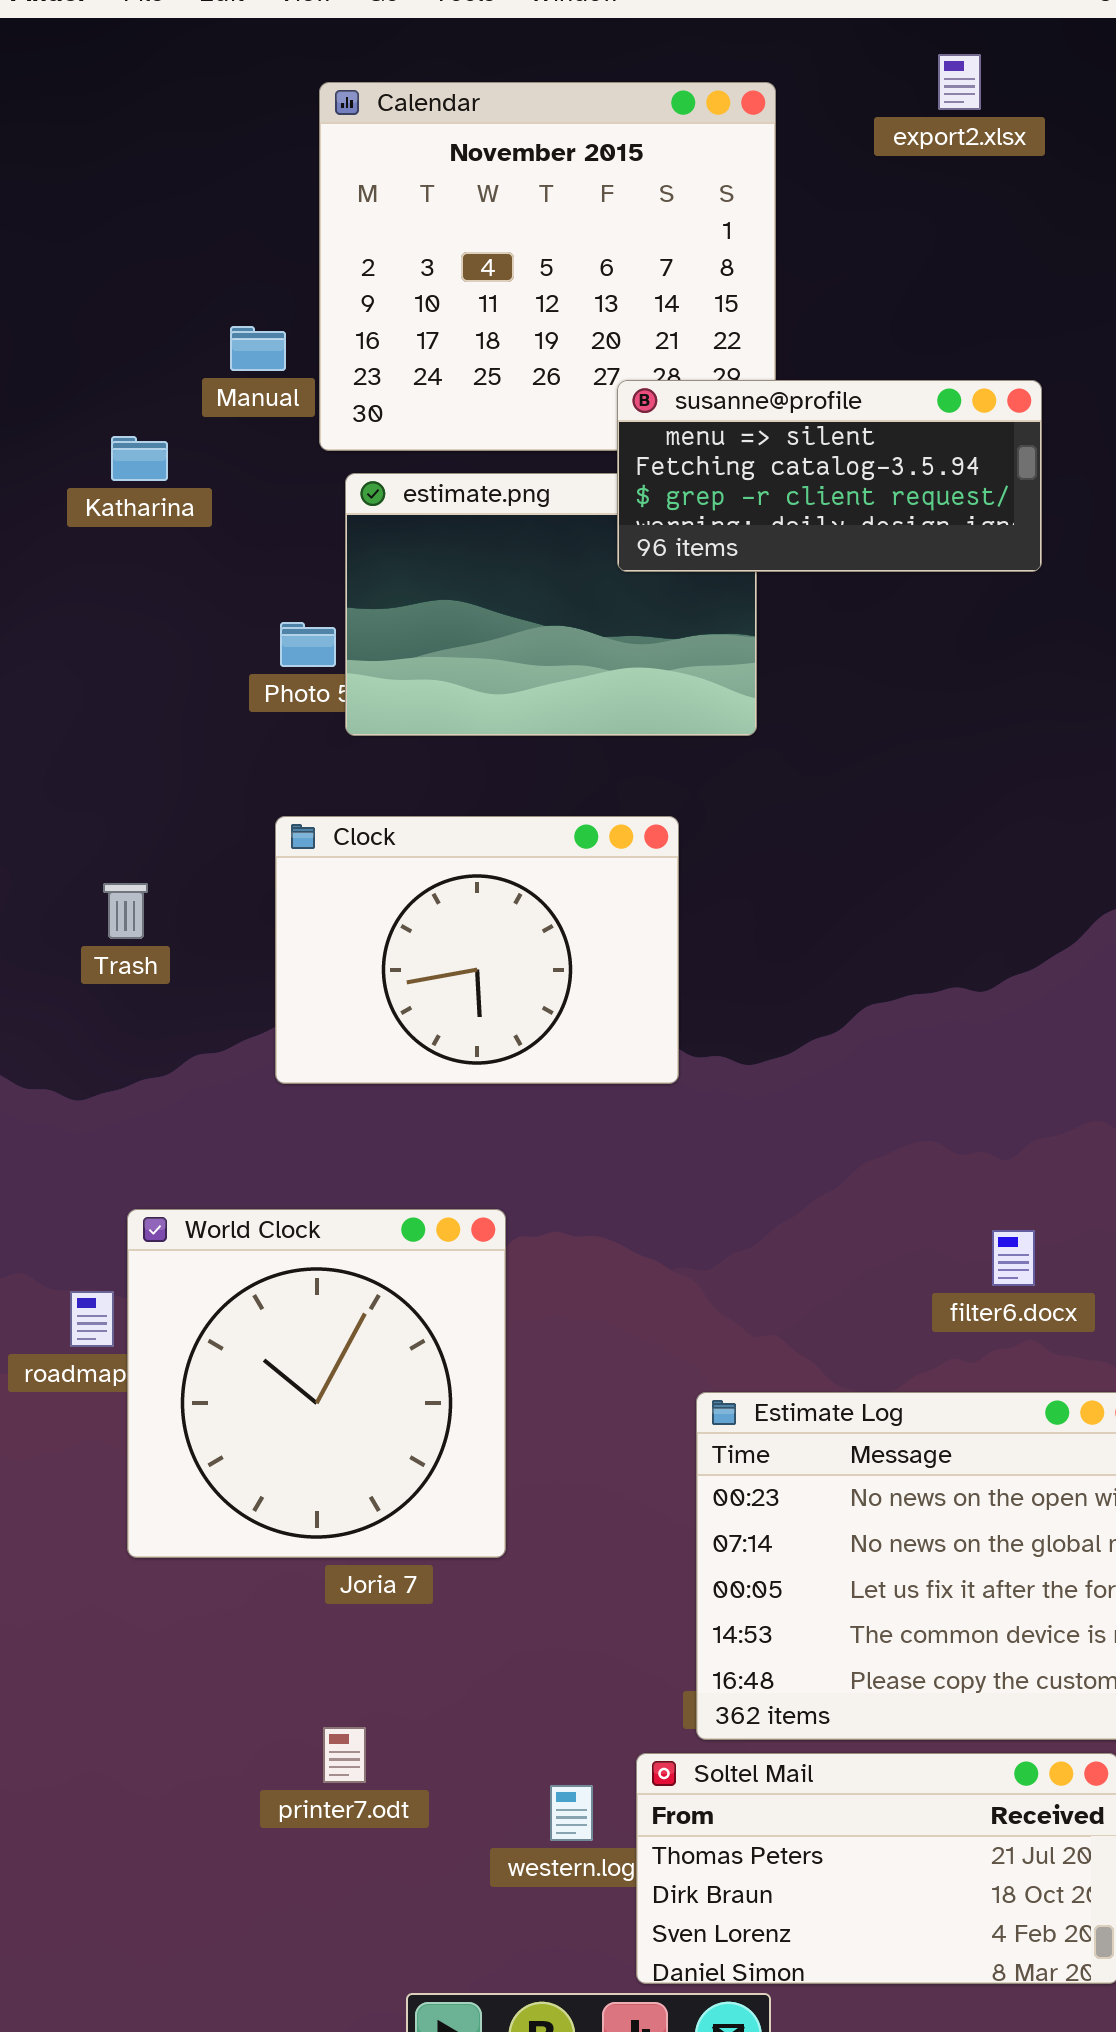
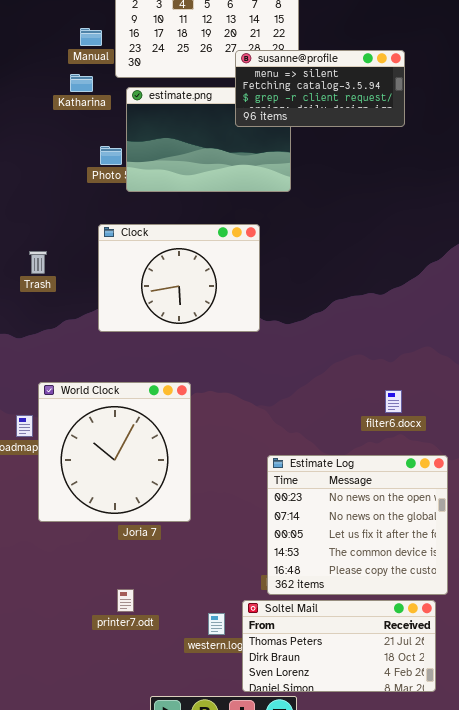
Katharina: [111,436,168,481] -> [70,74,93,92], moved

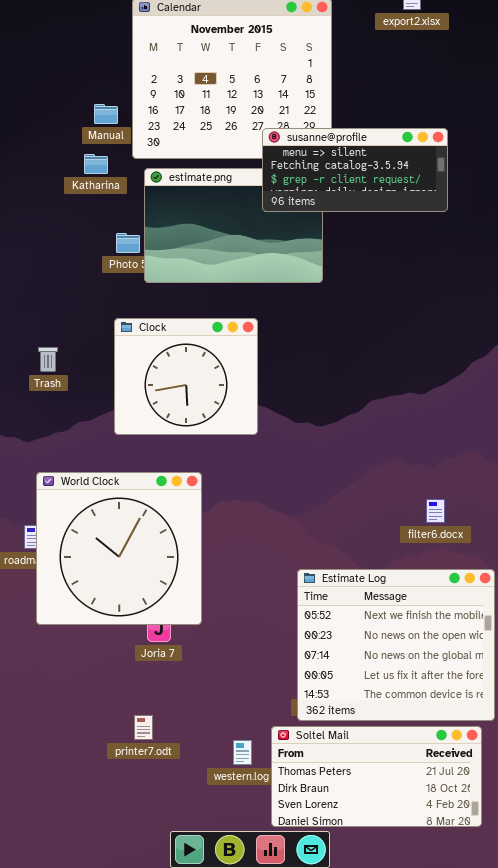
Clock: [98,224,260,332] -> [114,318,258,435], resized
World Clock: [38,382,191,522] -> [36,472,202,625], moved
Estimate Log: [267,455,448,595] -> [297,569,495,721], scrolled up 1 row

